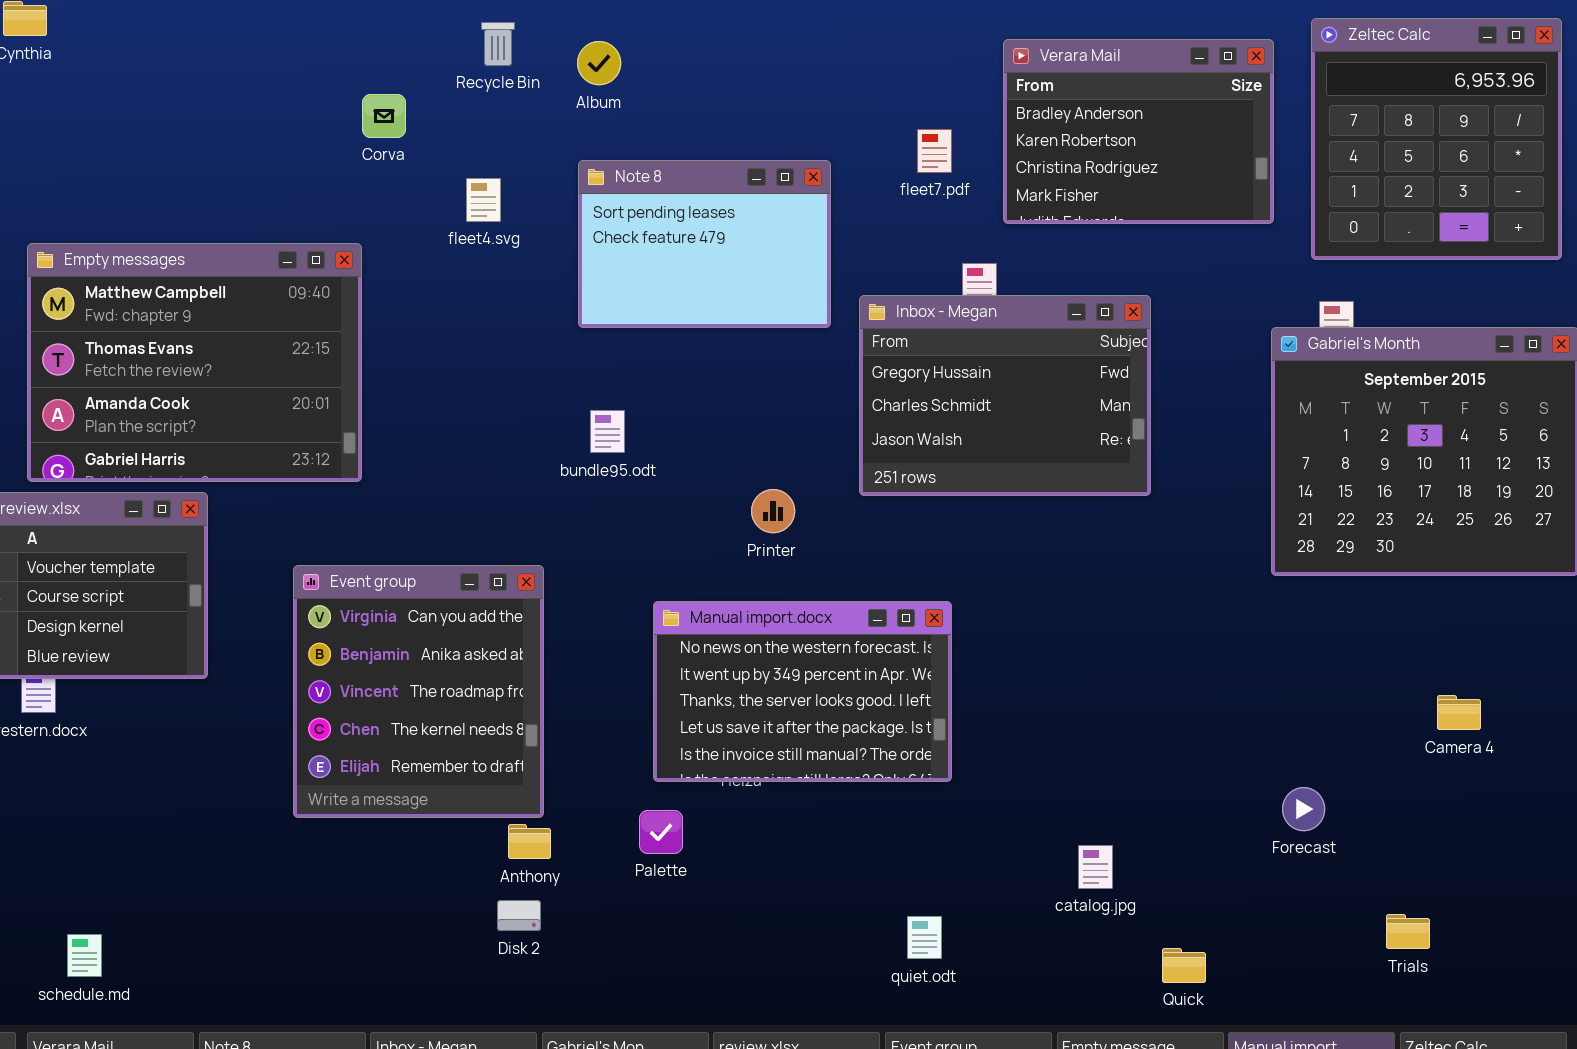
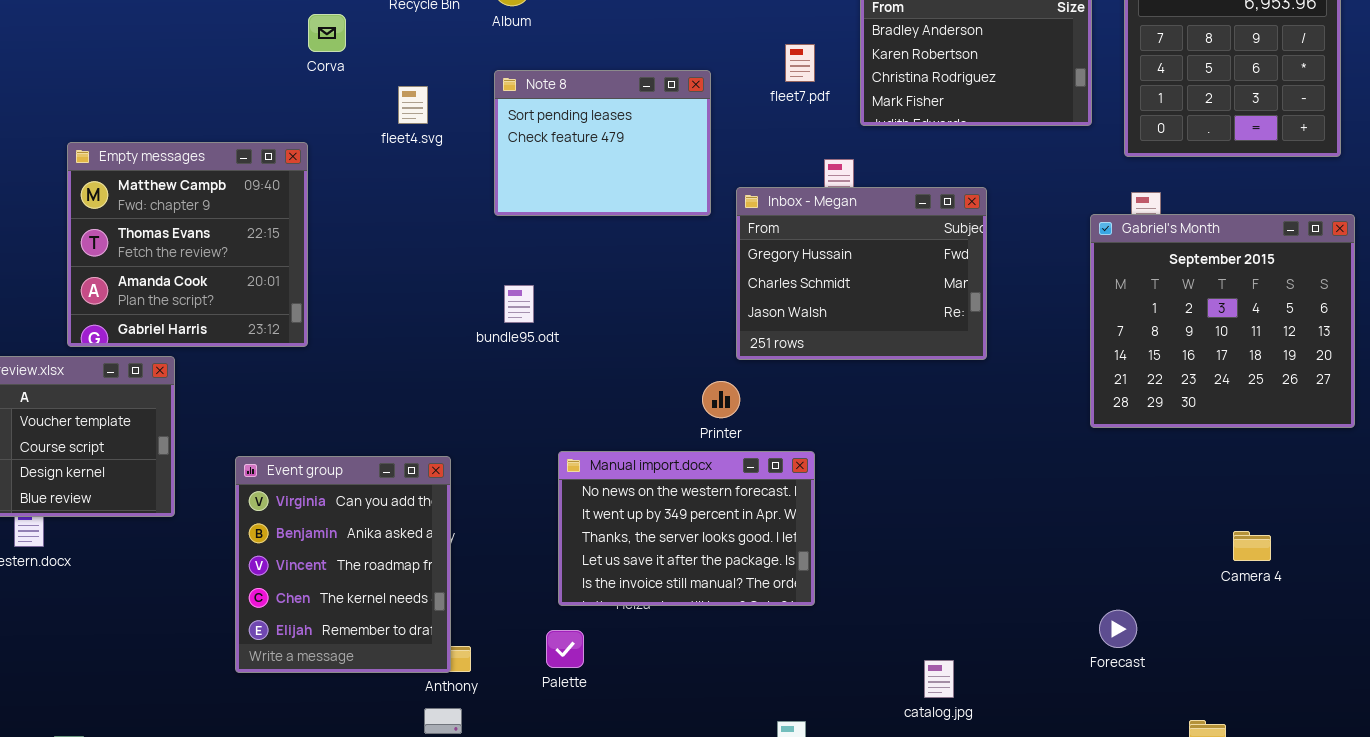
Empty messages: [27,243,362,482] -> [67,142,308,347], resized
Printer: [751,489,795,533] -> [702,381,740,418], moved
Event group: [293,565,544,818] -> [235,456,451,673], moved

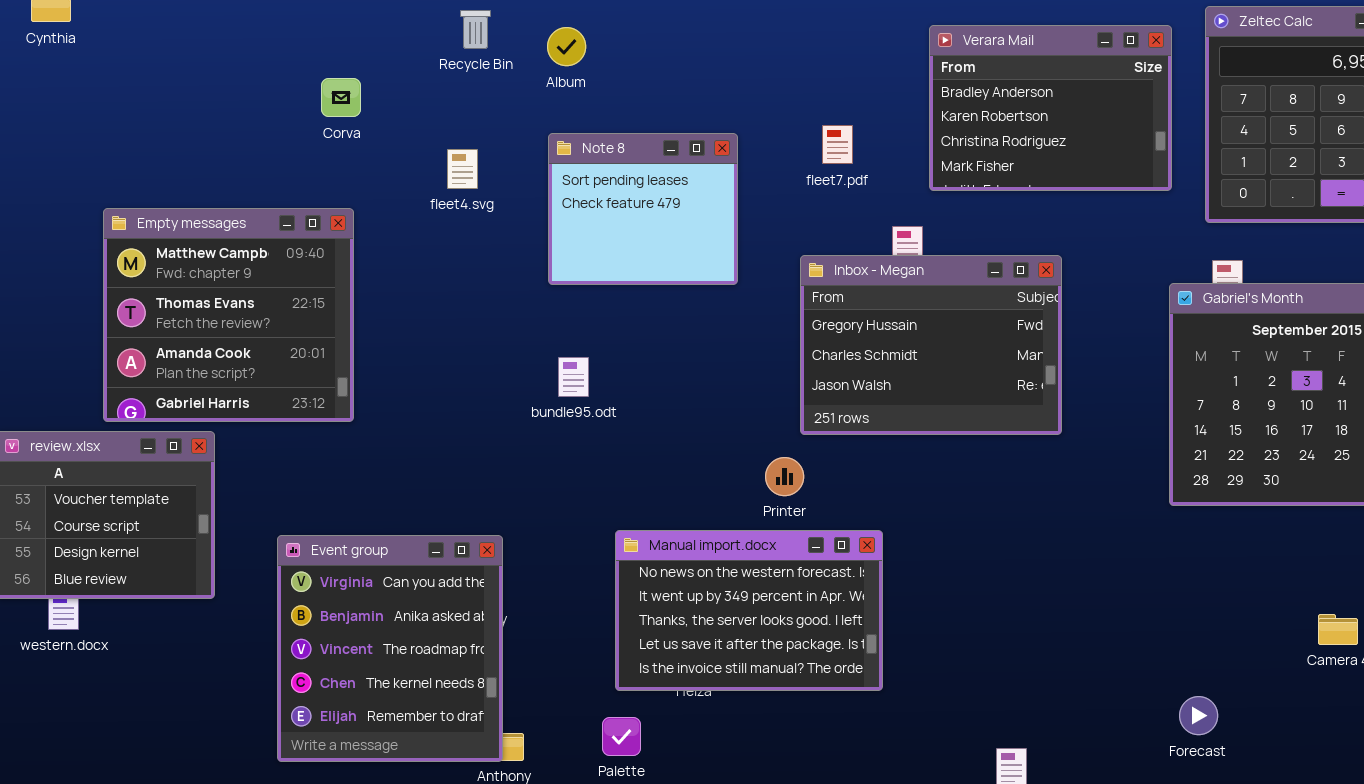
Corva: [308,14,346,52] -> [321,78,361,117], moved
fleet7.pdf: [785,44,815,82] -> [822,125,853,164], moved
Note 8: [494,70,711,216] -> [548,133,738,285], resized

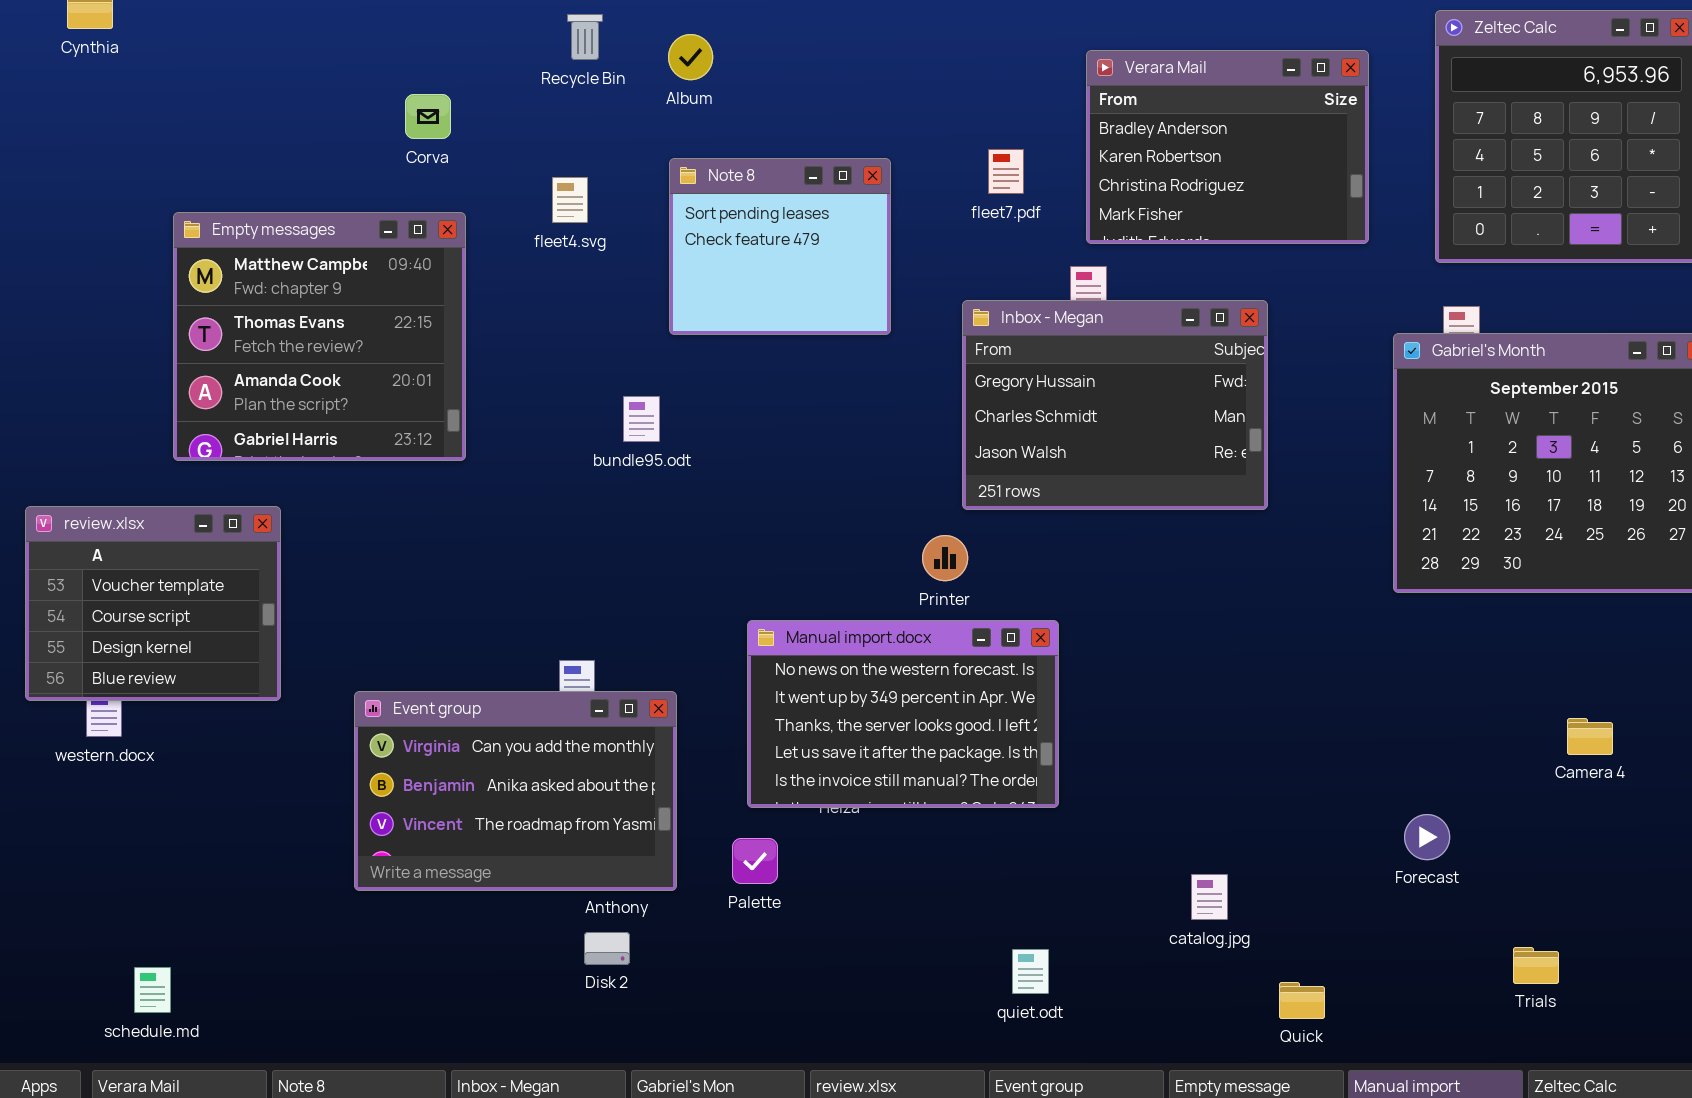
Verara Mail: [929,25,1172,191] -> [1086,50,1369,244], moved
Empty messages: [103,208,354,422] -> [173,212,466,461], moved
bundle95.odt: [558,357,589,397] -> [623,396,660,442], moved
Event group: [277,535,503,762] -> [354,691,677,891], resized

